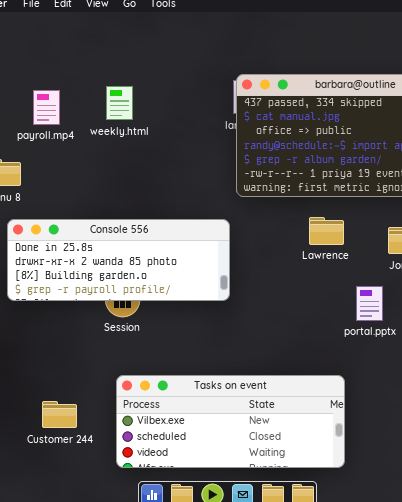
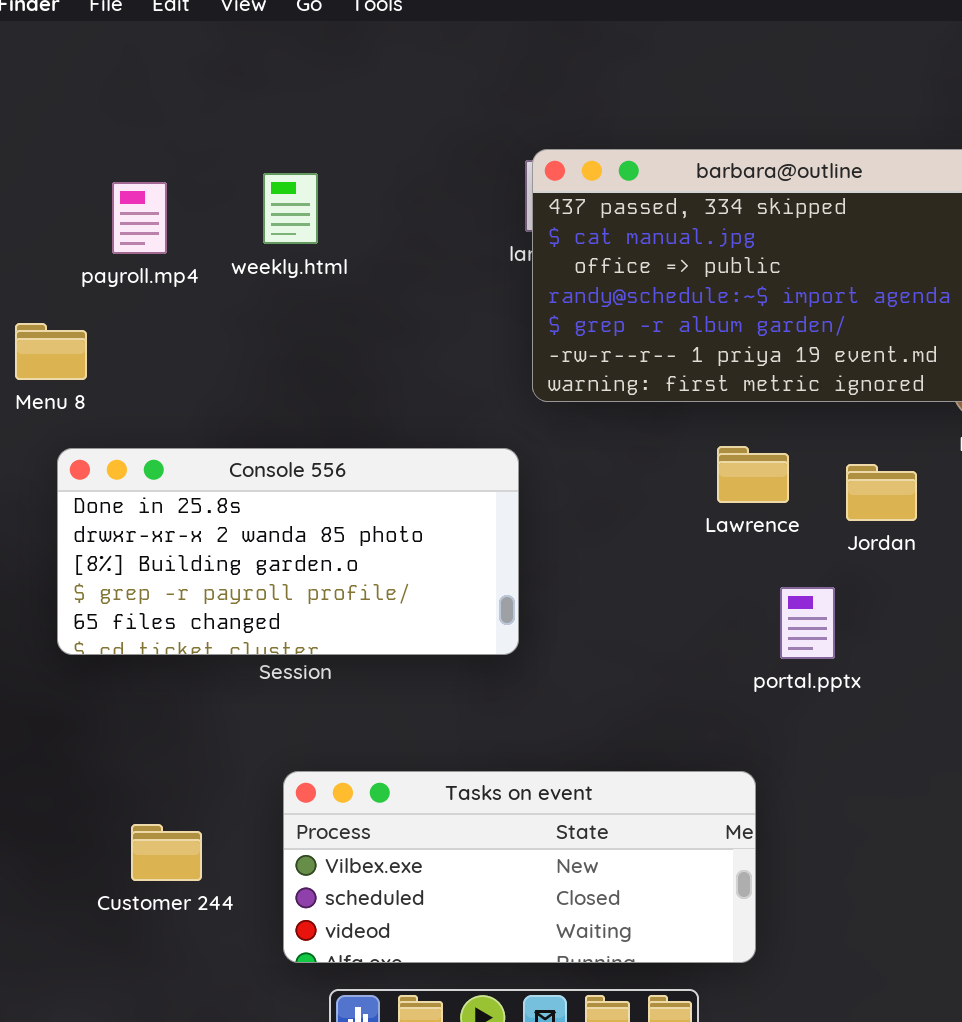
Lawrence: [309,217,344,245] -> [717,446,789,503], moved
Console 556: [7,219,230,301] -> [57,448,519,655], resized

